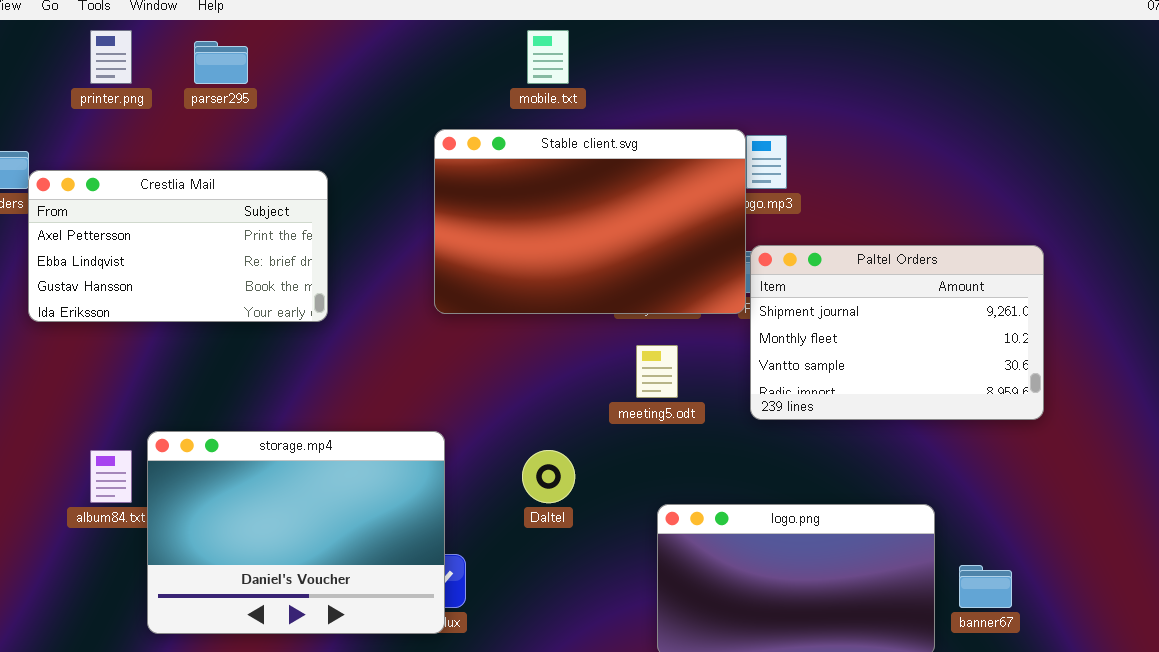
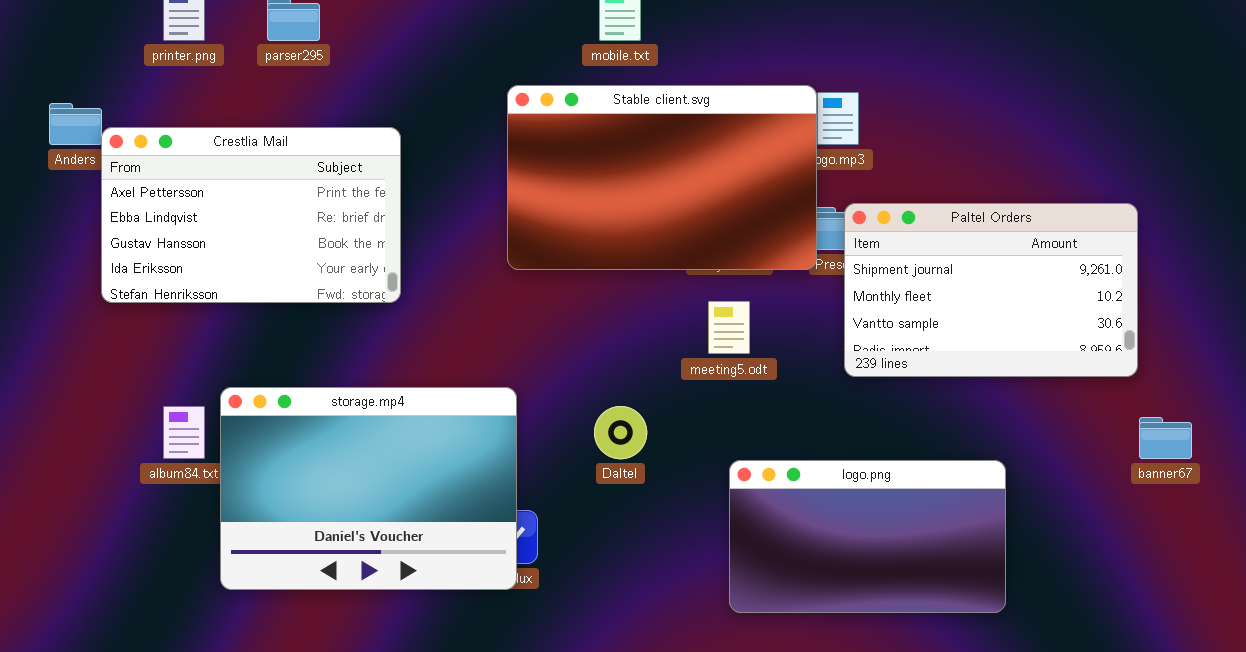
Crestlia Mail: [28,170,328,322] -> [101,127,401,303], resized
Paltel Orders: [750,245,1044,420] -> [844,203,1138,377], moved
banner67: [959,565,1012,608] -> [1139,417,1192,459], moved

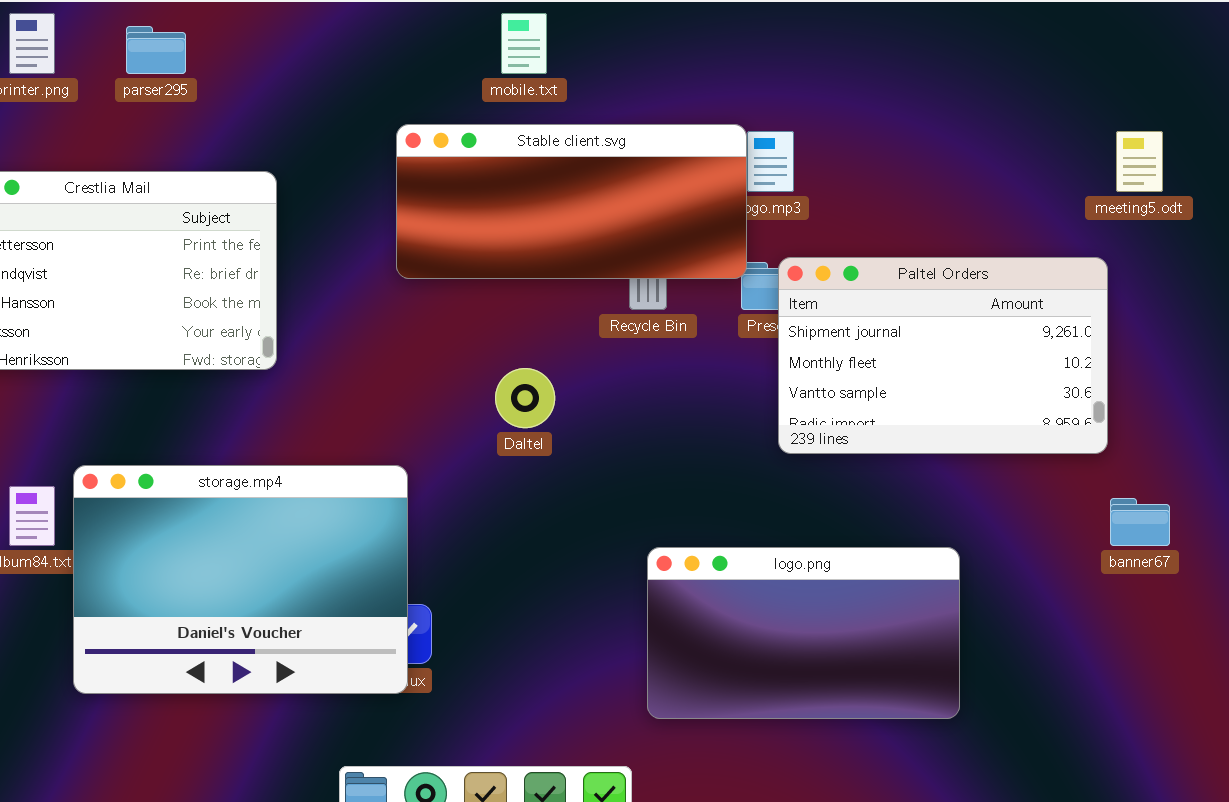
Stable client.svg: [507,85,817,270] -> [396,124,747,279], resized
meeting5.odt: [708,301,750,354] -> [1116,131,1163,192], moved
Daltel: [594,406,647,459] -> [495,368,555,428], moved

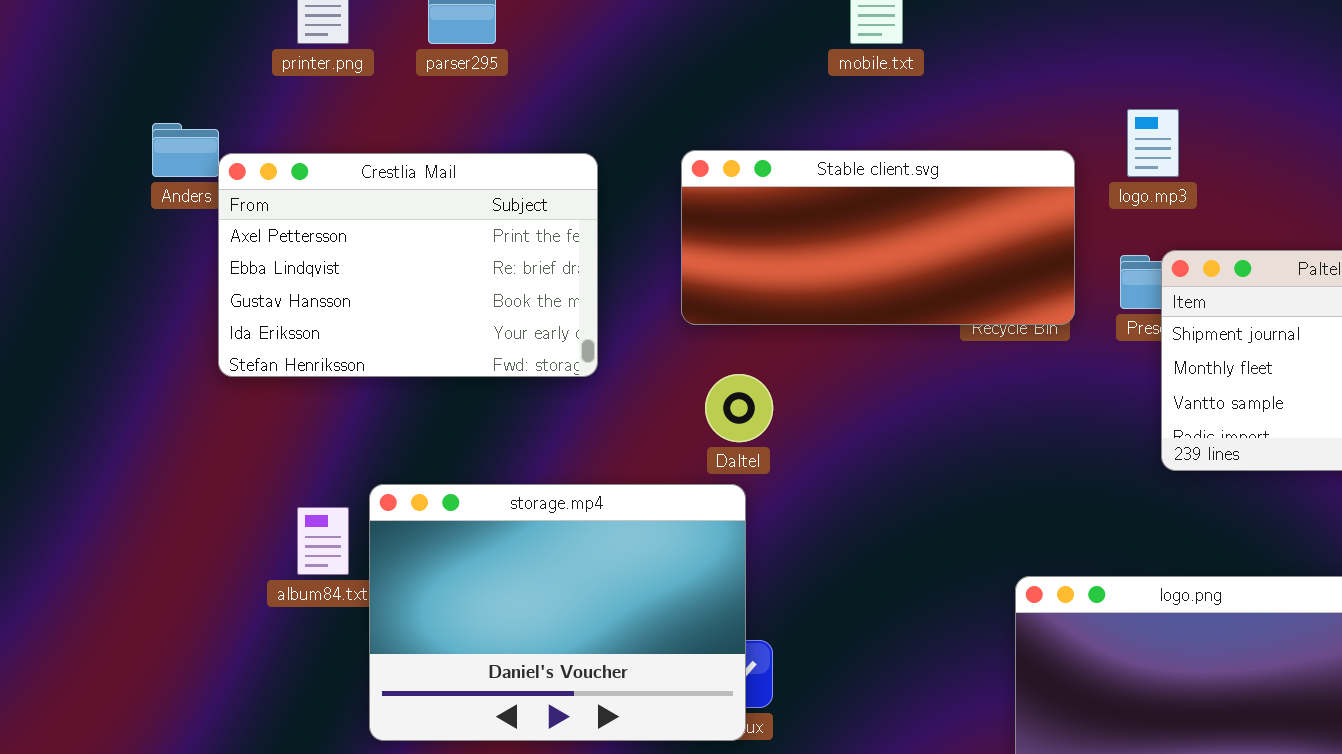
Stable client.svg: [396,124,747,279] -> [681,150,1075,325], moved
Daltel: [495,368,555,428] -> [705,374,773,442], moved

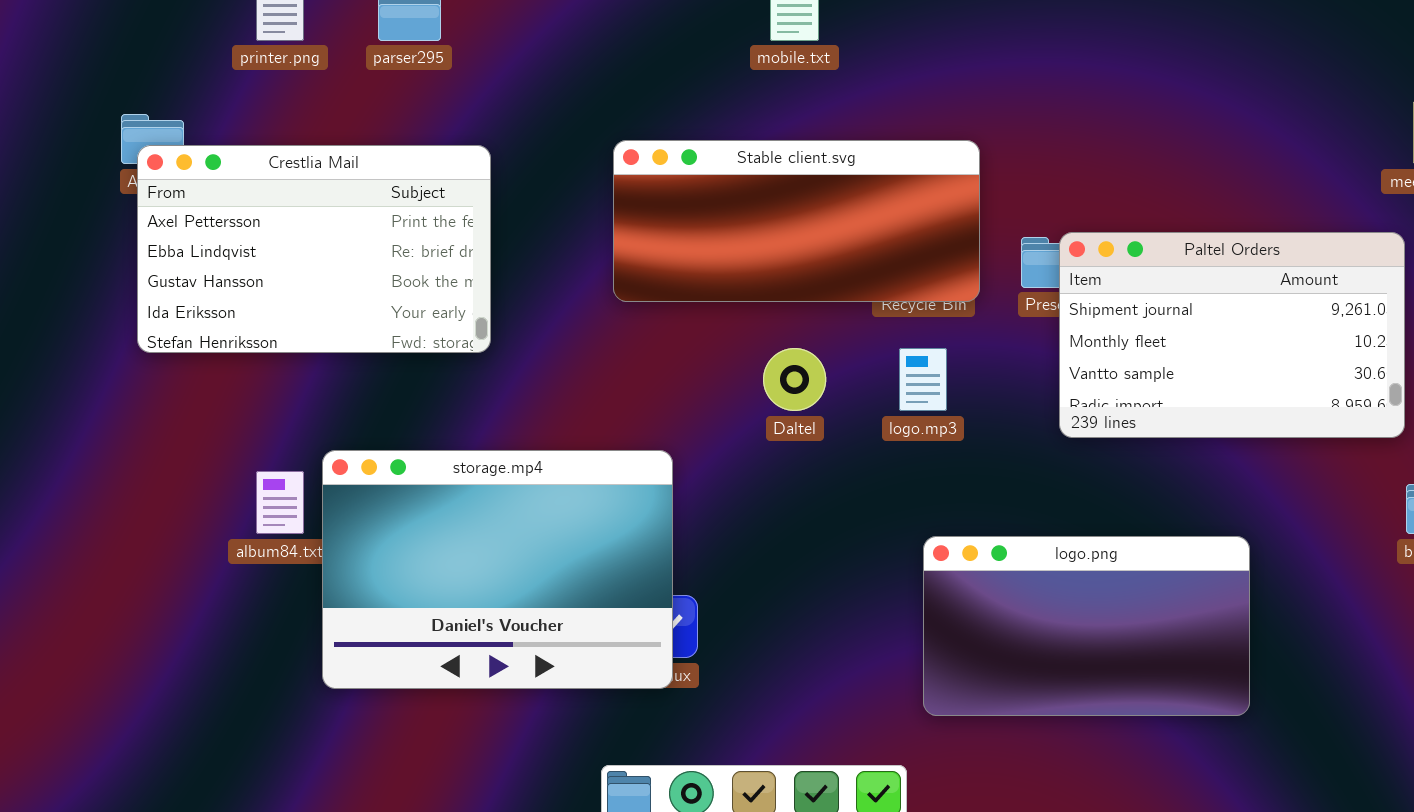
logo.mp3: [1127,109,1179,177] -> [899,348,947,411], moved
Crestlia Mail: [218,153,598,377] -> [137,145,491,353], moved
Daltel: [705,374,773,442] -> [763,348,826,411], moved

